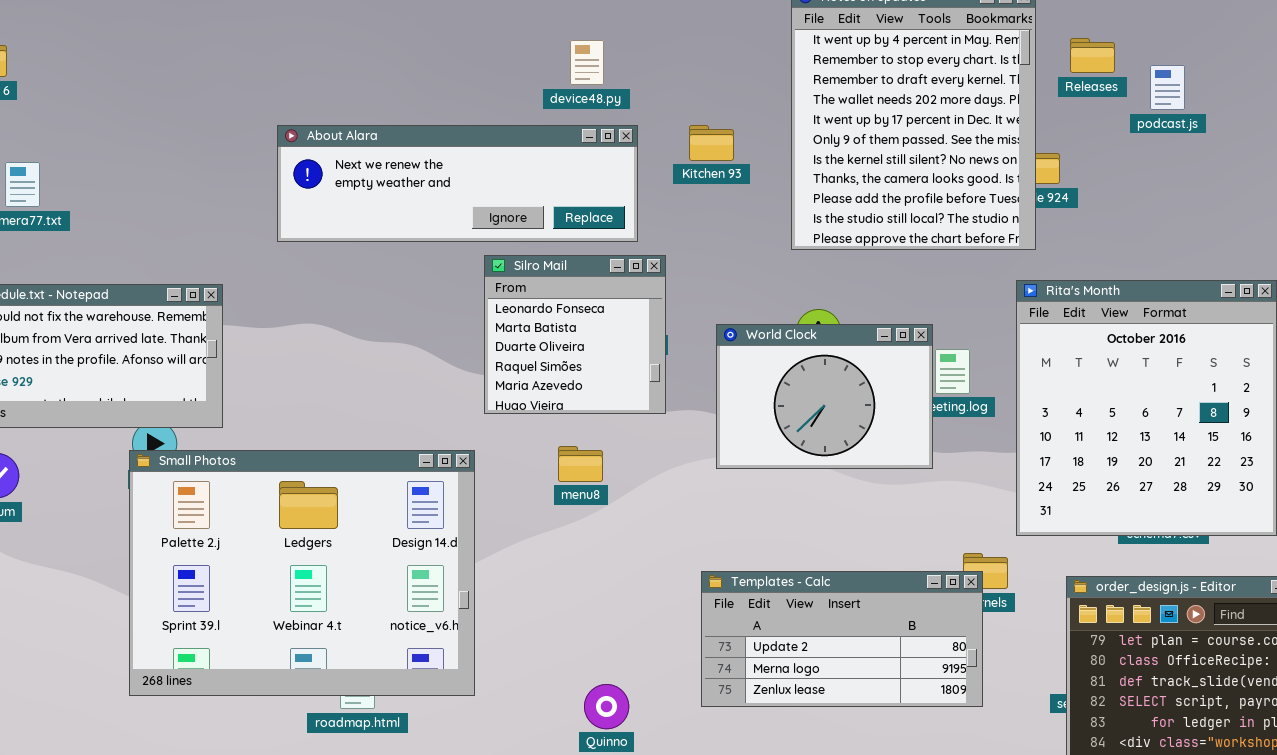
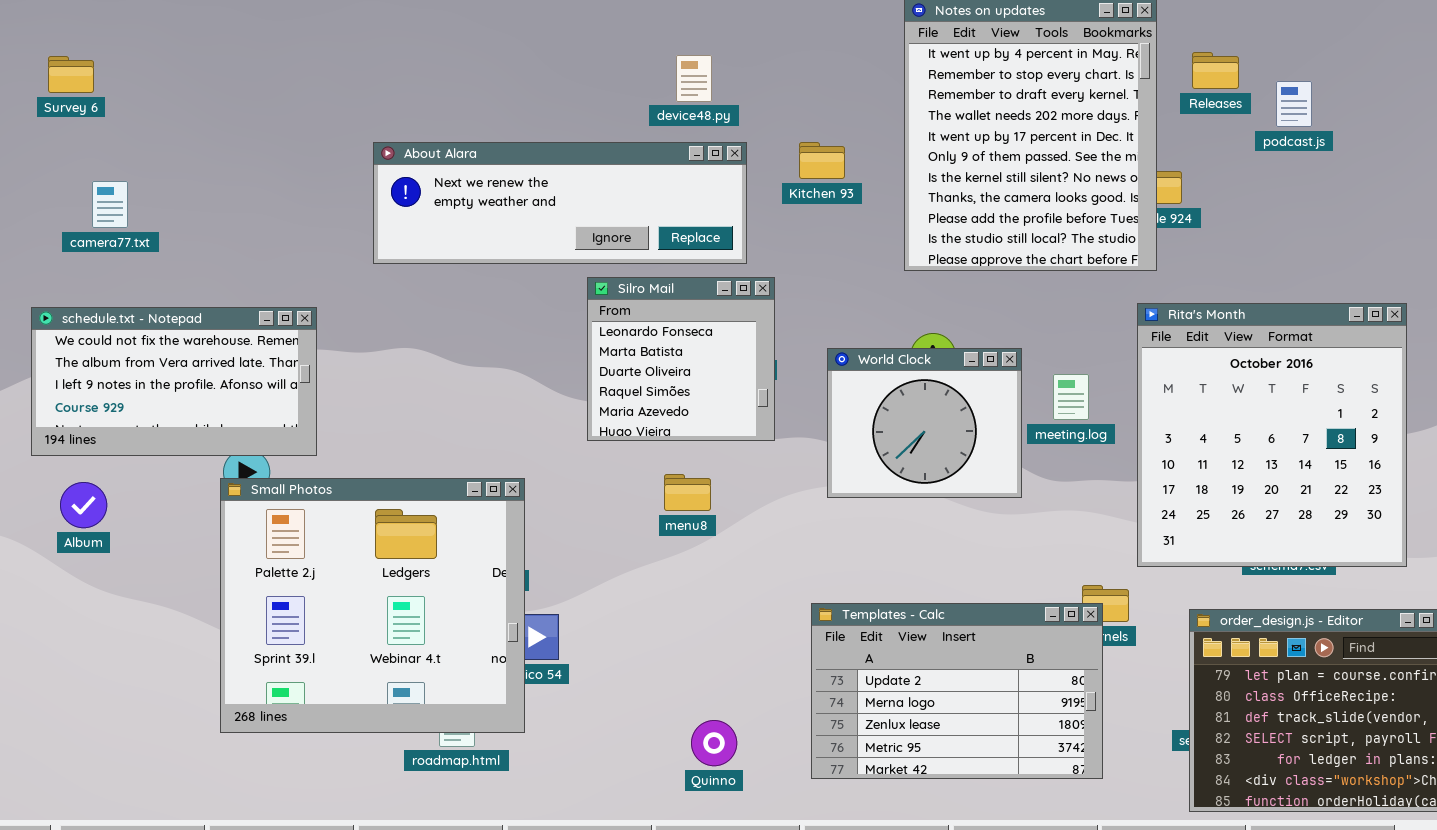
World Clock: [716,324,933,469] -> [827,348,1022,498], resized
Small Photos: [129,450,475,696] -> [220,478,525,733], resized
Templates - Calc: [701,571,983,707] -> [811,603,1103,779], resized

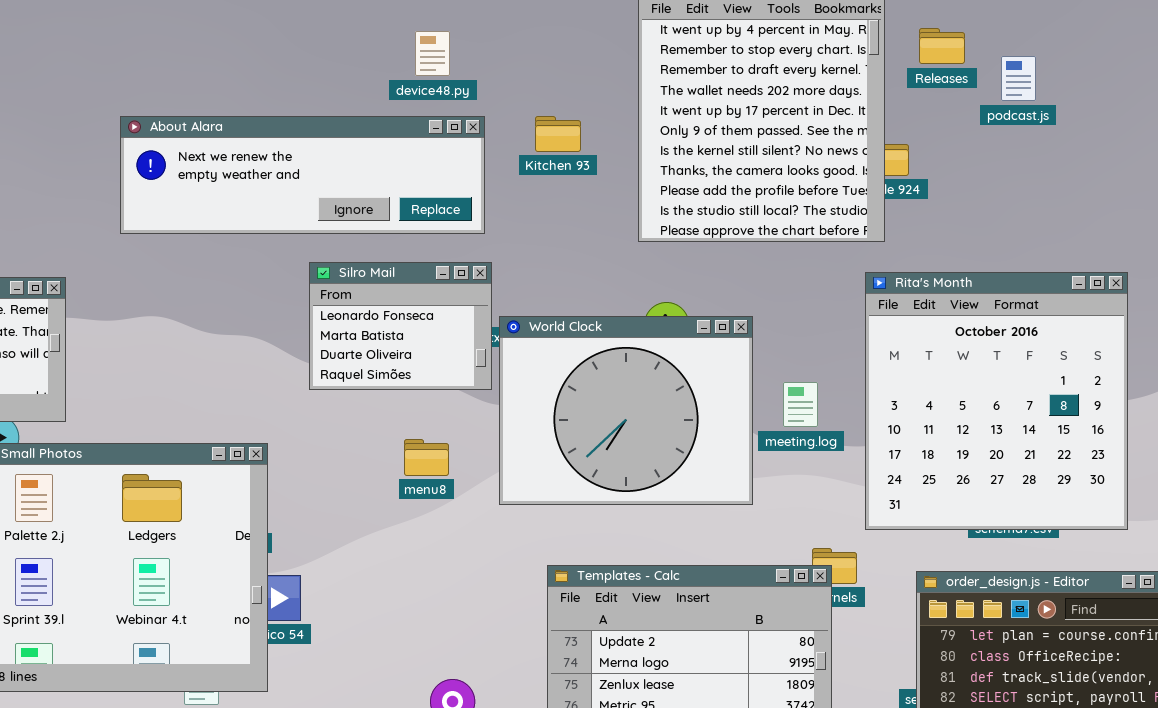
Silro Mail: [587,277,775,441] -> [309,262,492,390], moved, resized
World Clock: [827,348,1022,498] -> [499,316,753,505], resized
meeting.log: [1053,374,1089,420] -> [783,382,818,427], moved

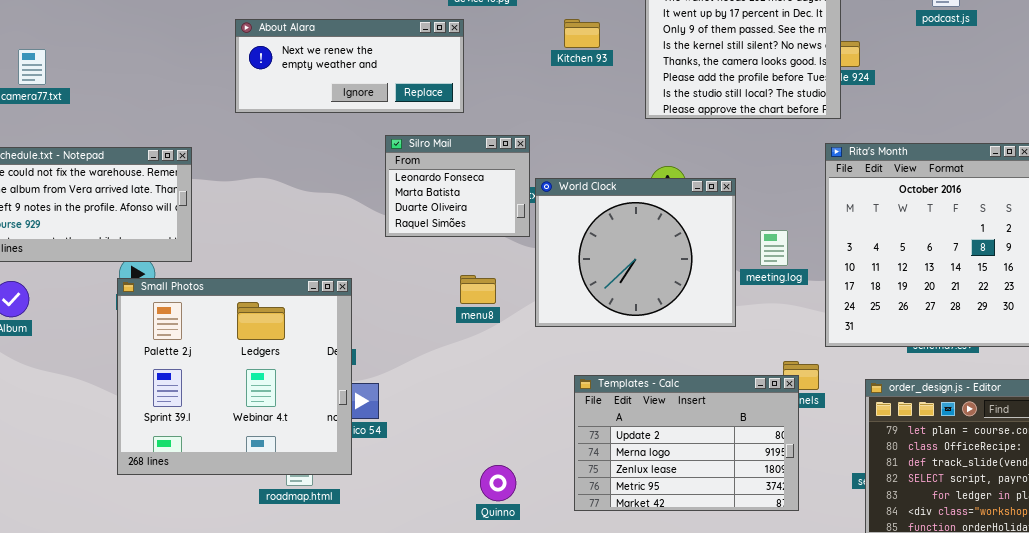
About Alara: [120,116,485,234] -> [235,19,464,113], resized

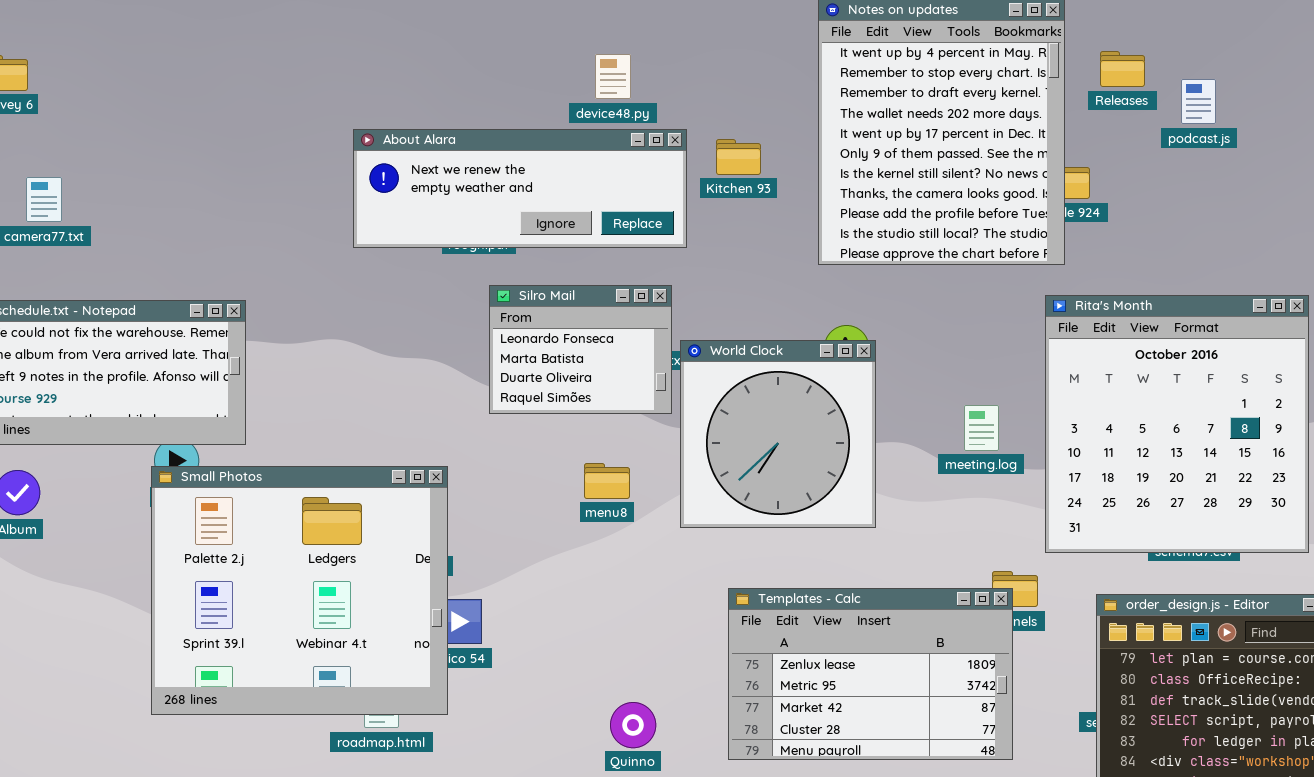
About Alara: [235,19,464,113] -> [353,129,687,248], moved, resized
World Clock: [535,178,736,327] -> [680,340,876,528], resized
Templates - Calc: [574,375,799,511] -> [728,588,1013,760], scrolled down 2 rows

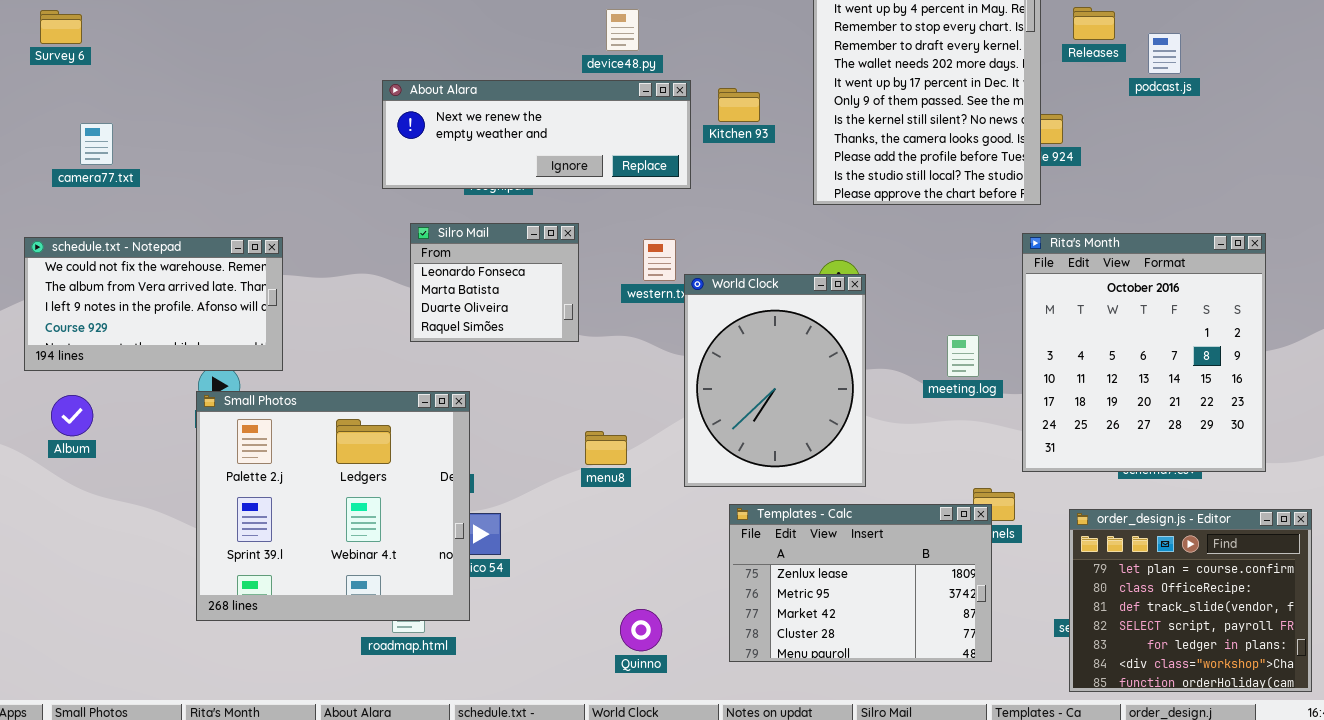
Silro Mail: [489,285,672,414] -> [410,223,579,342], moved
World Clock: [680,340,876,528] -> [684,274,866,487], resized
menu8: [584,463,630,499] -> [585,431,627,465], moved

